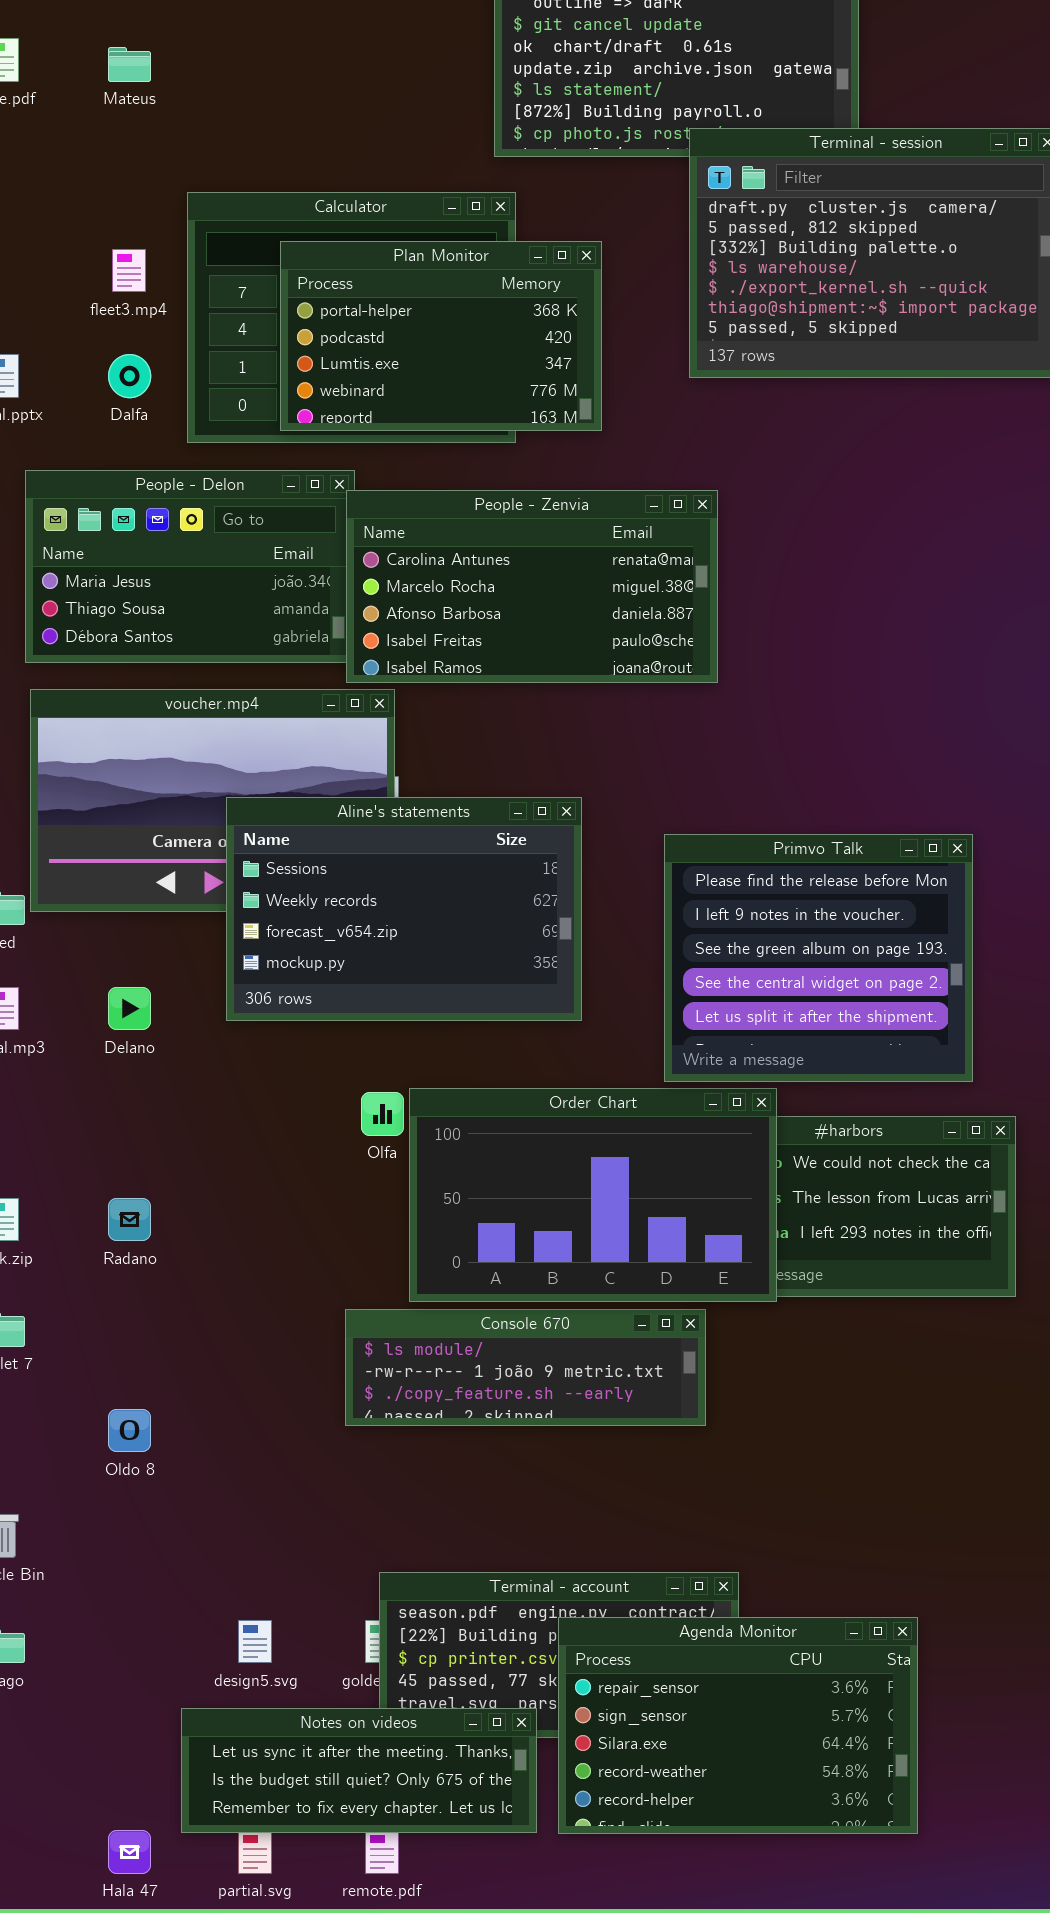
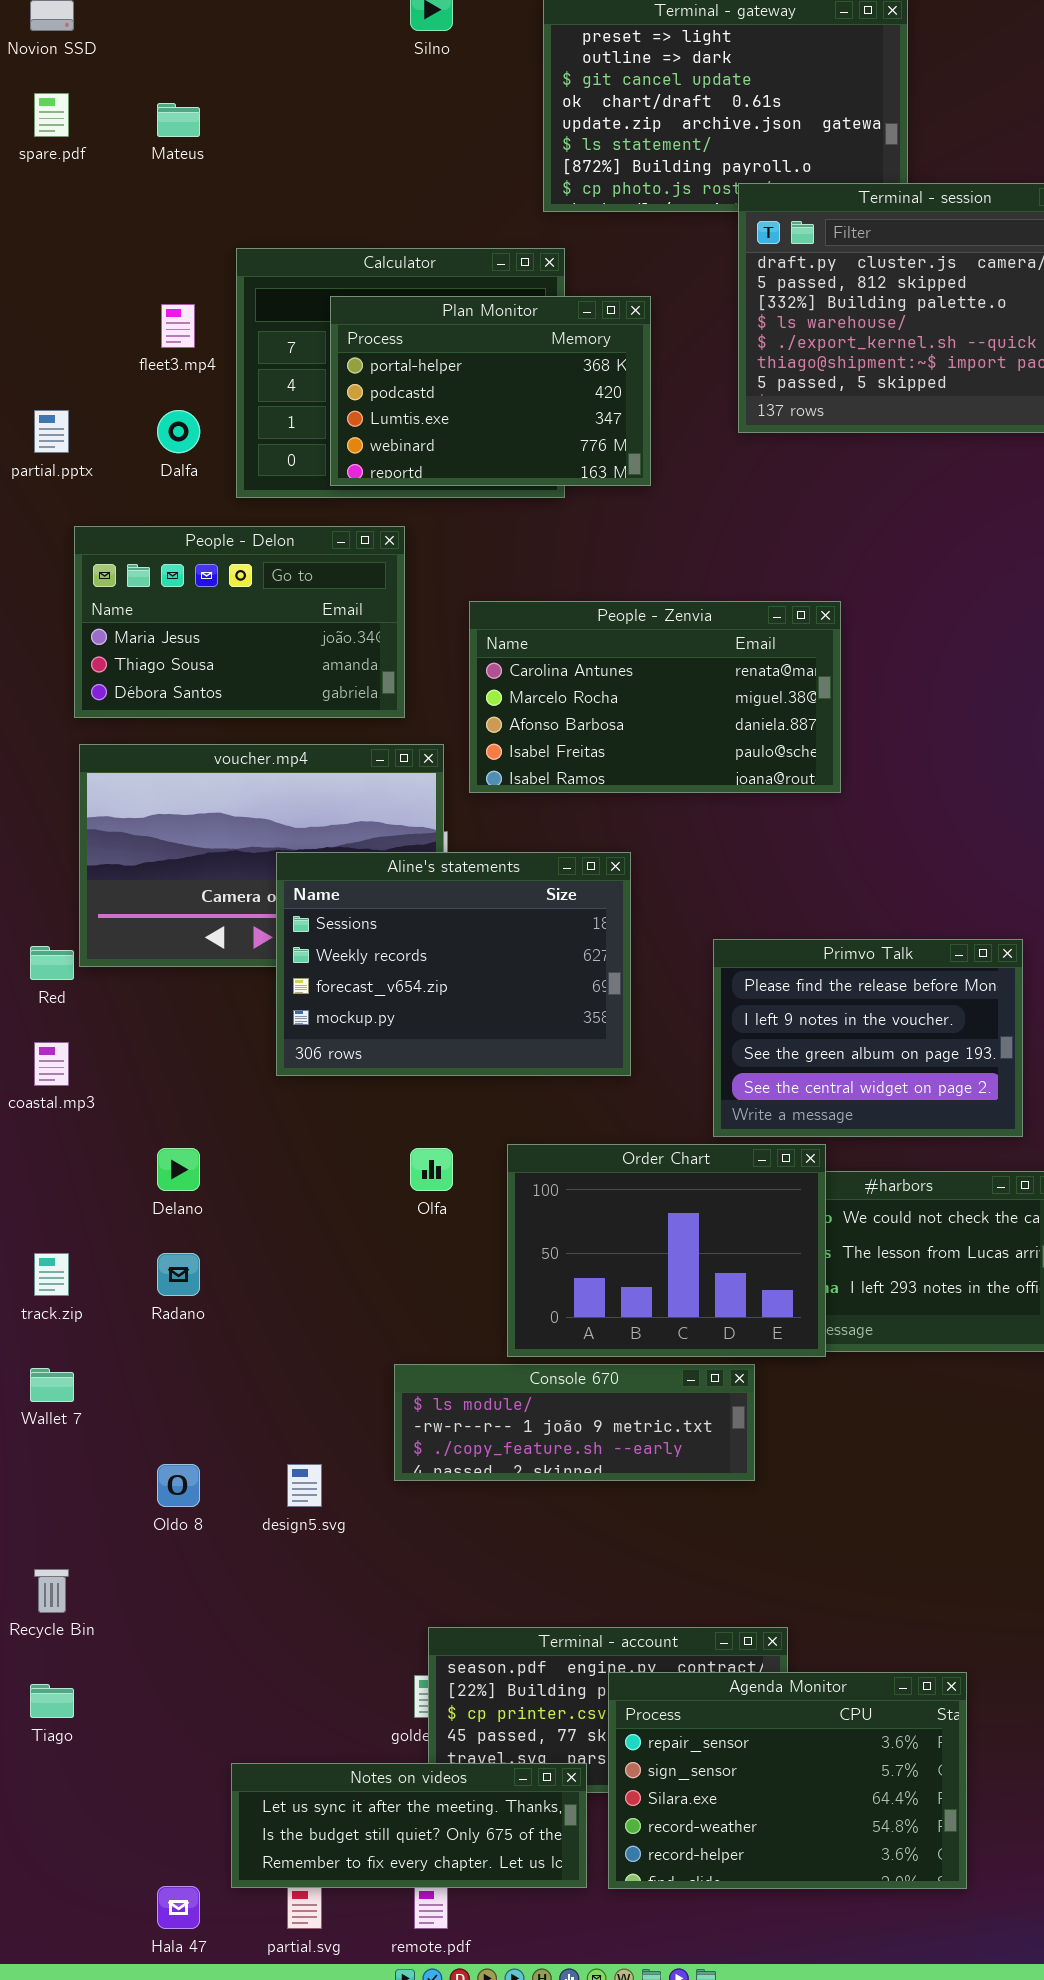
People - Zenvia: [346,490,718,683] -> [469,601,841,793], moved
Primvo Talk: [664,834,973,1082] -> [713,939,1023,1137], resized
Delano: [108,987,151,1030] -> [157,1148,200,1191], moved
Order Chart: [409,1088,777,1302] -> [507,1144,826,1357], resized
design5.svg: [238,1620,272,1663] -> [287,1464,322,1507], moved

